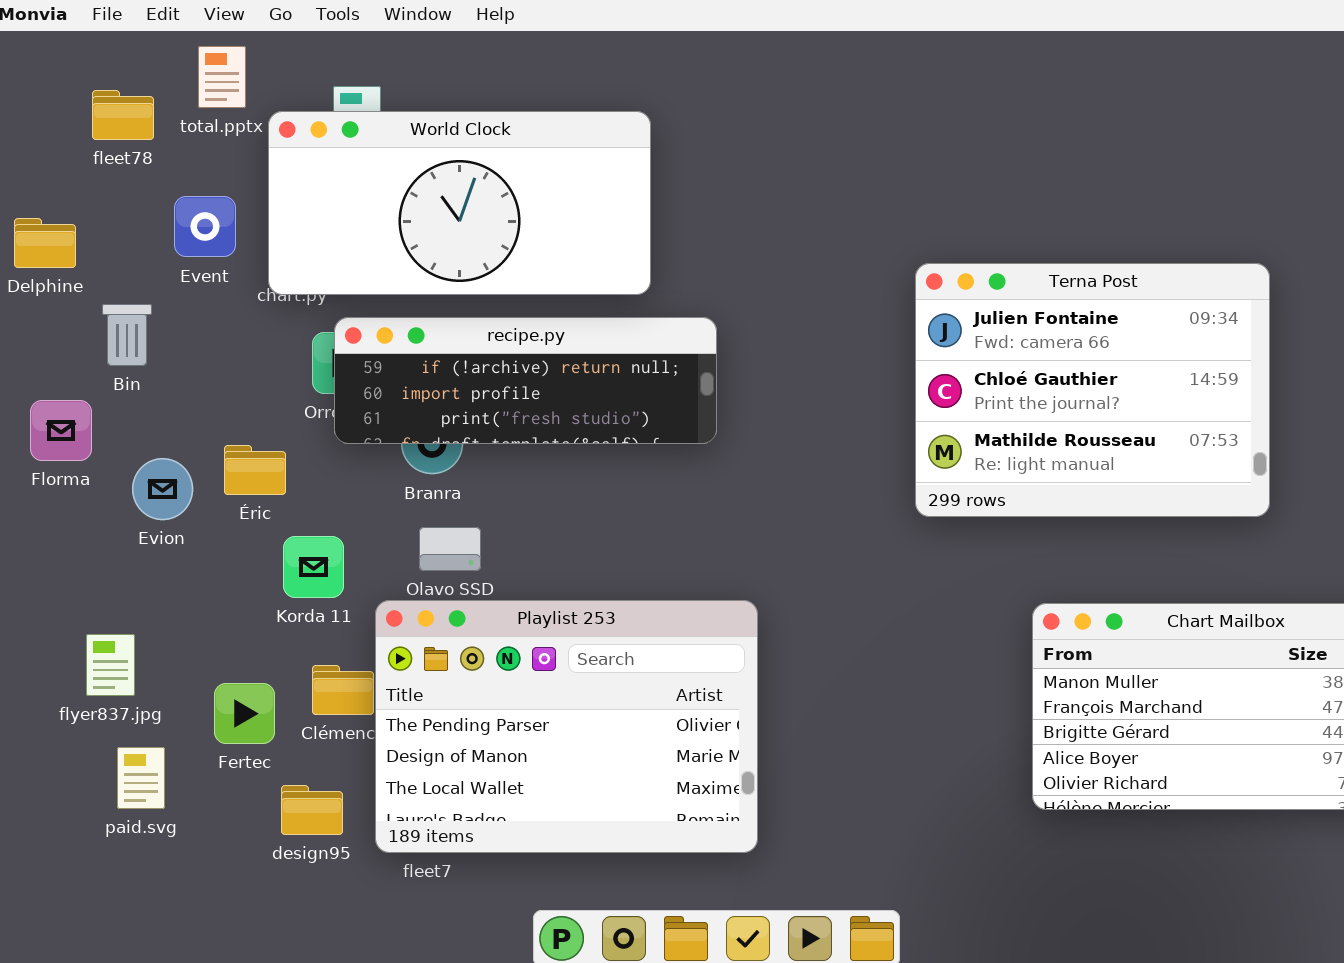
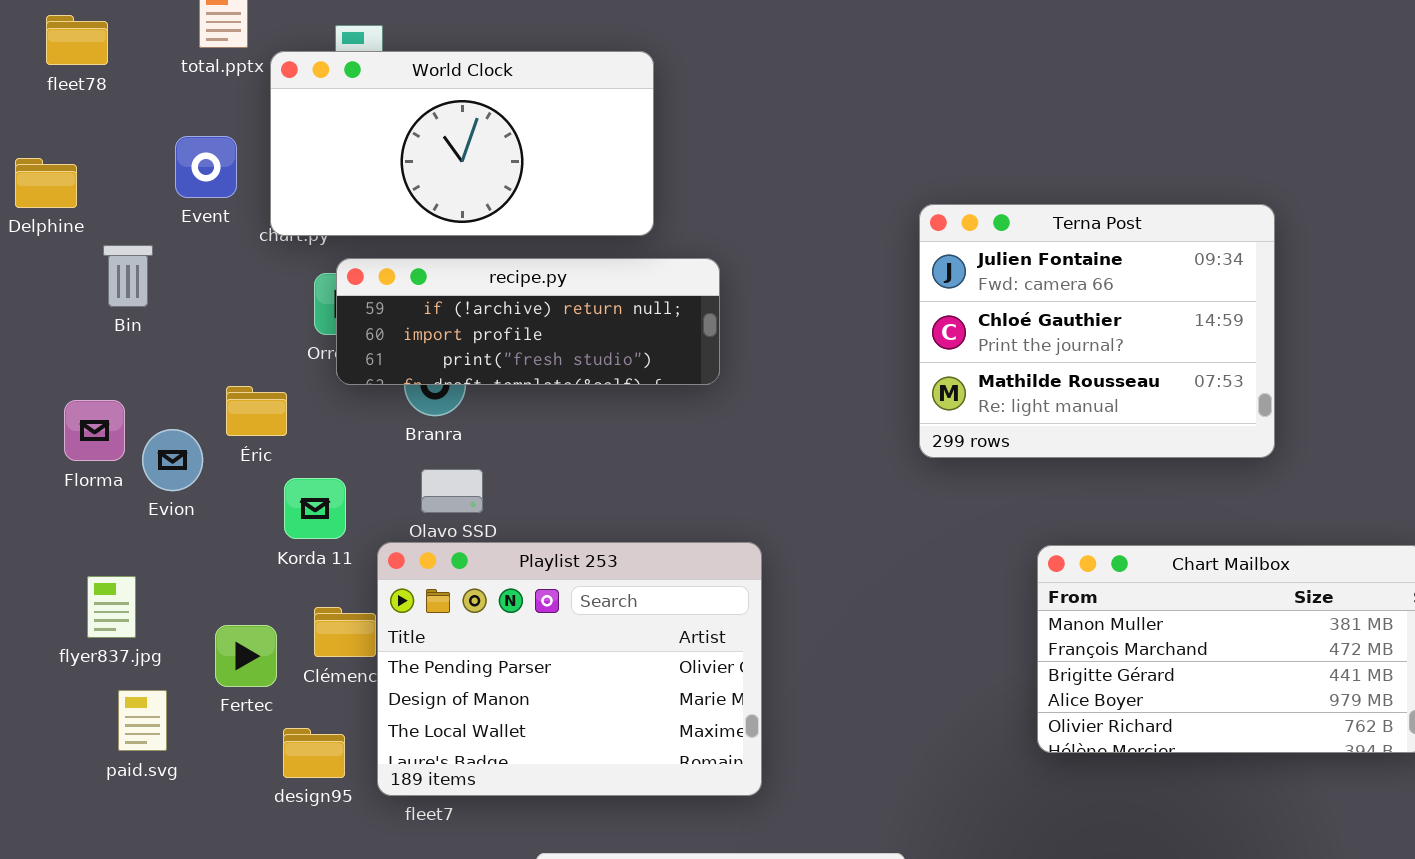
fleet78: [92,90,154,140] -> [46,15,108,65], moved
Florma: [30,400,92,461] -> [64,400,125,461], moved
Evion: [132,458,193,520] -> [142,429,203,491], moved

